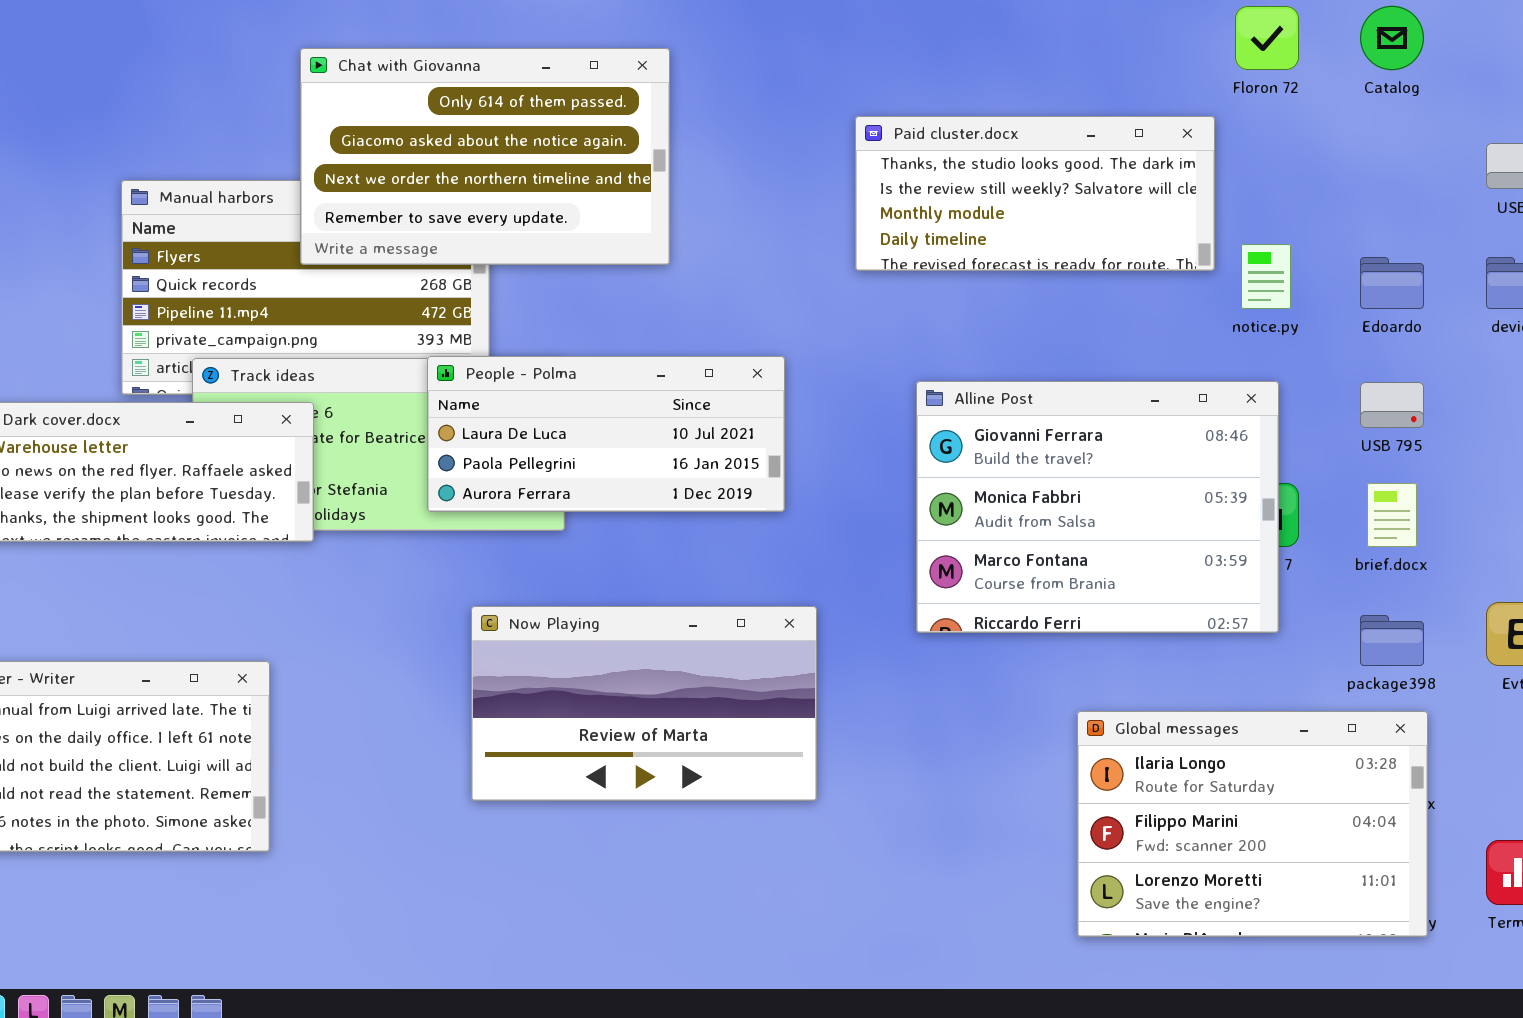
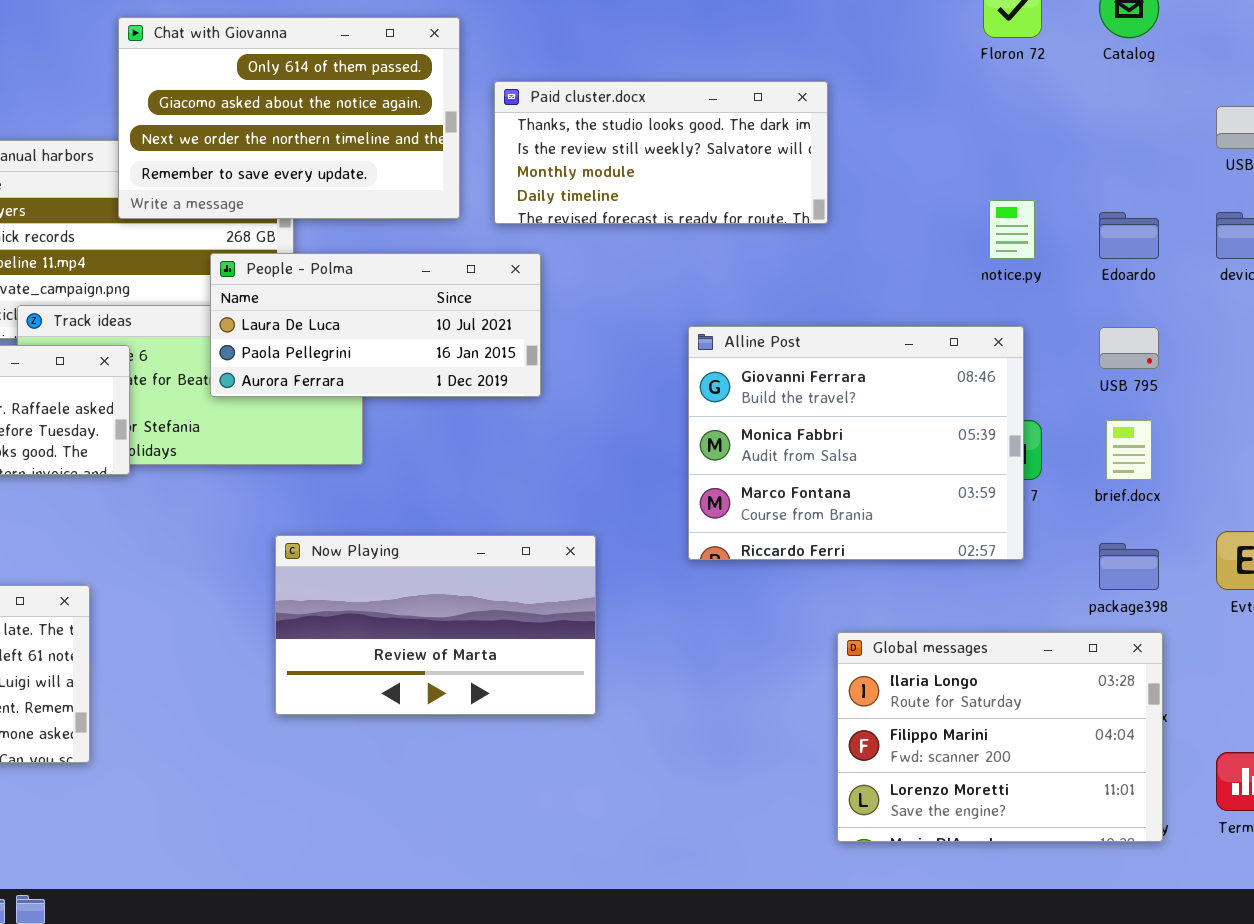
Paid cluster.docx: [855,116,1215,271] -> [494,81,828,224], moved
People - Polma: [427,356,785,512] -> [210,253,541,397], moved

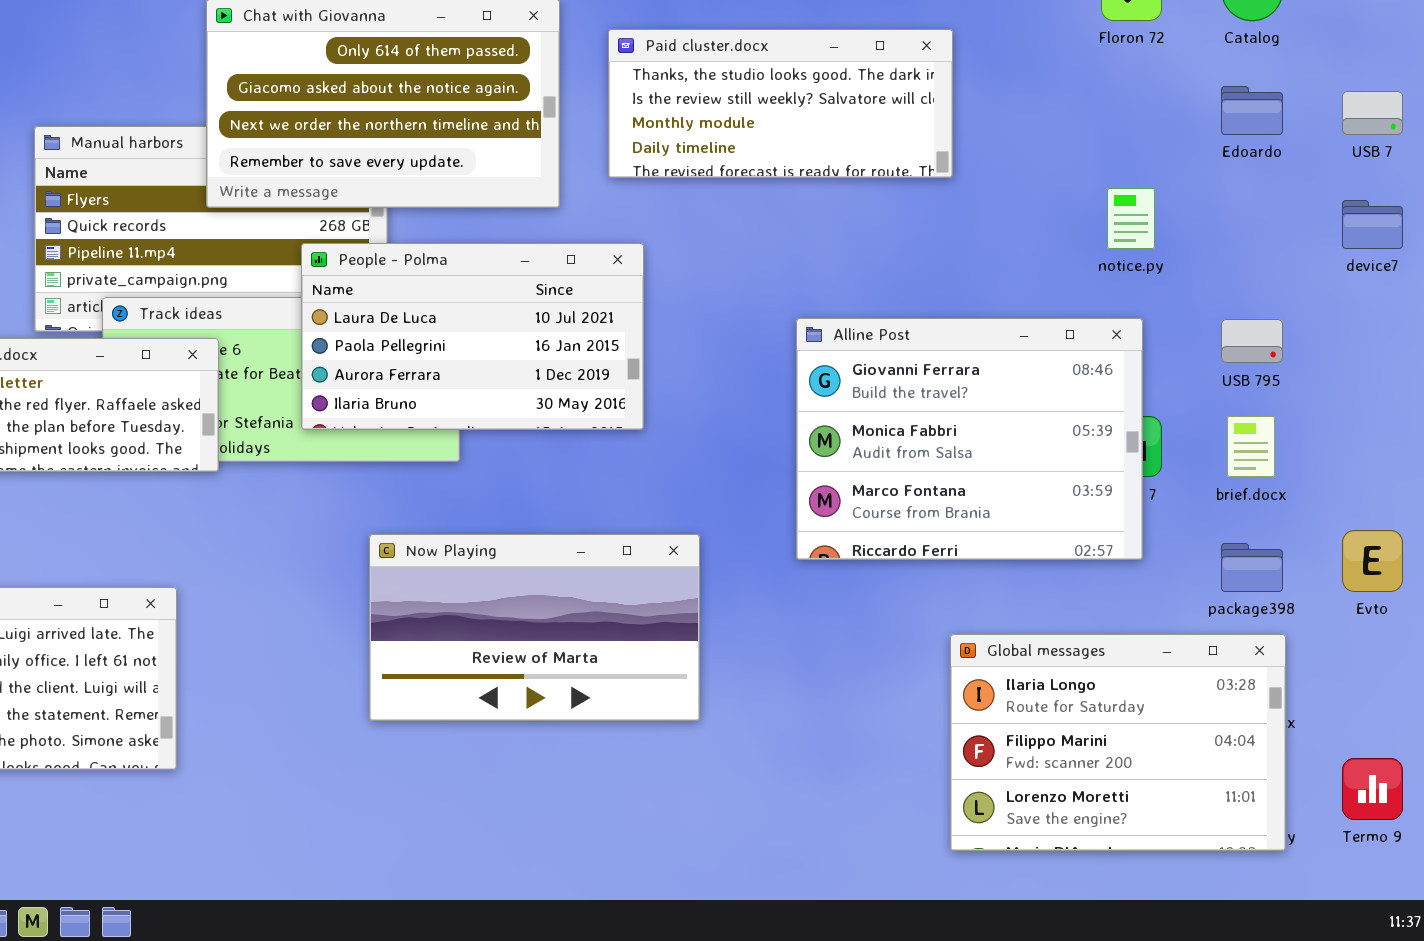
Paid cluster.docx: [494,81,828,224] -> [608,29,953,178], moved
Edoardo: [1099,212,1159,259] -> [1221,86,1283,135], moved
People - Polma: [210,253,541,397] -> [301,243,644,430], resized

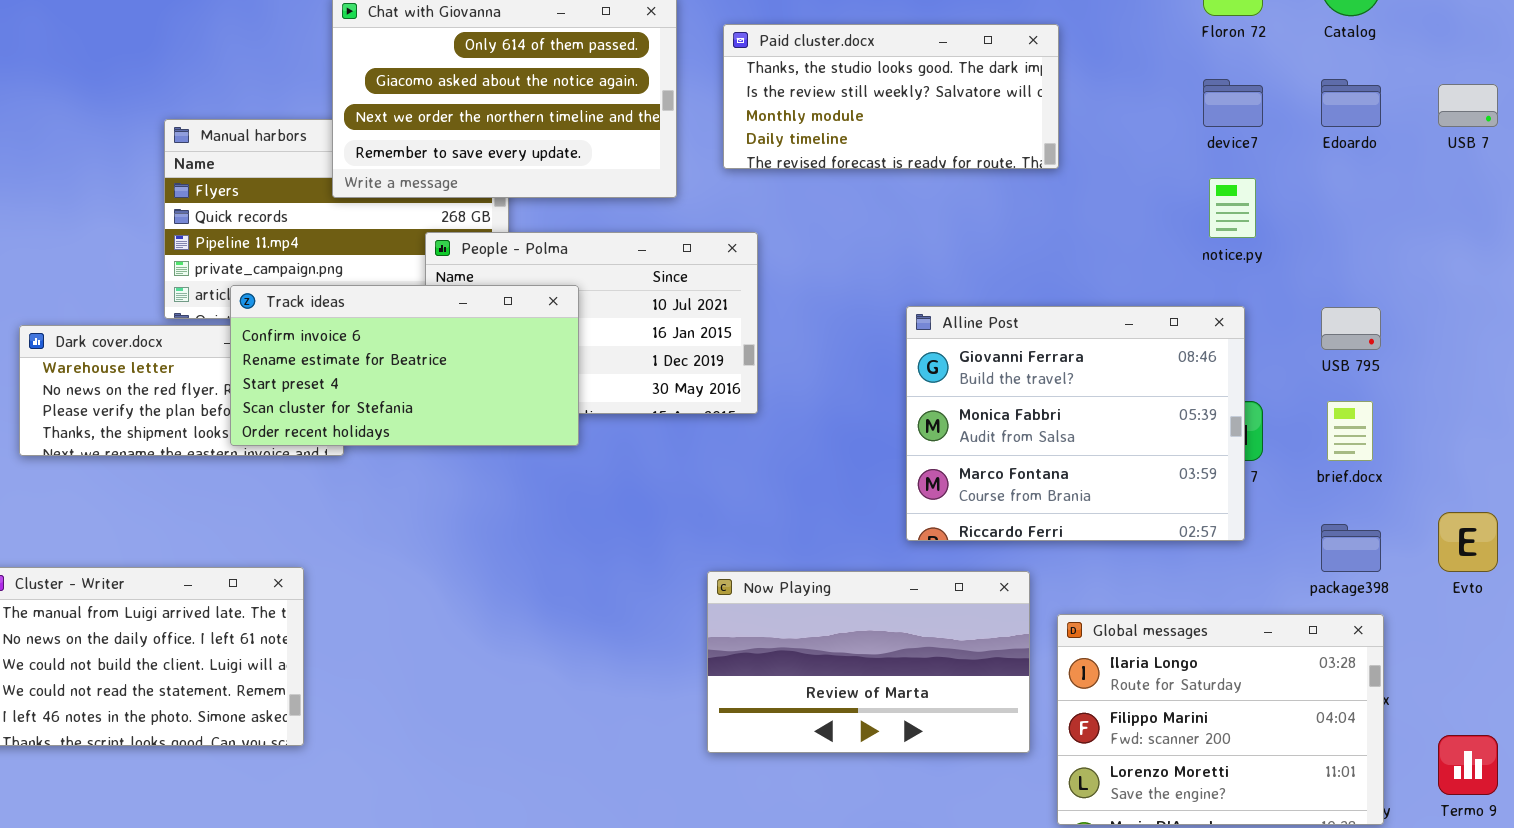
device7: [1342,200,1403,249] -> [1203,79,1263,127], moved
Track ideas: [102,297,460,462] -> [230,285,579,446], raised
Now Playing: [369,534,700,721] -> [707,571,1030,753], moved

